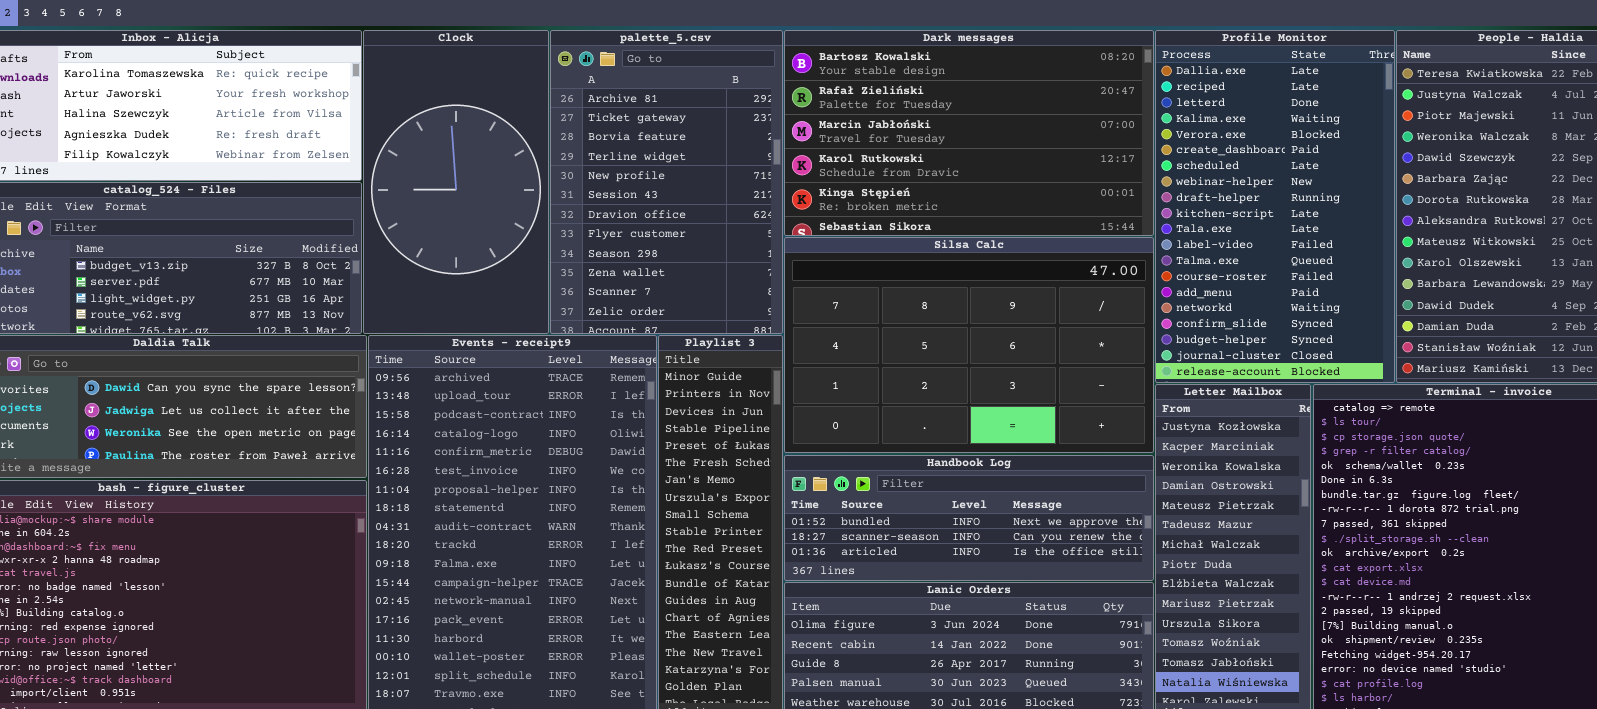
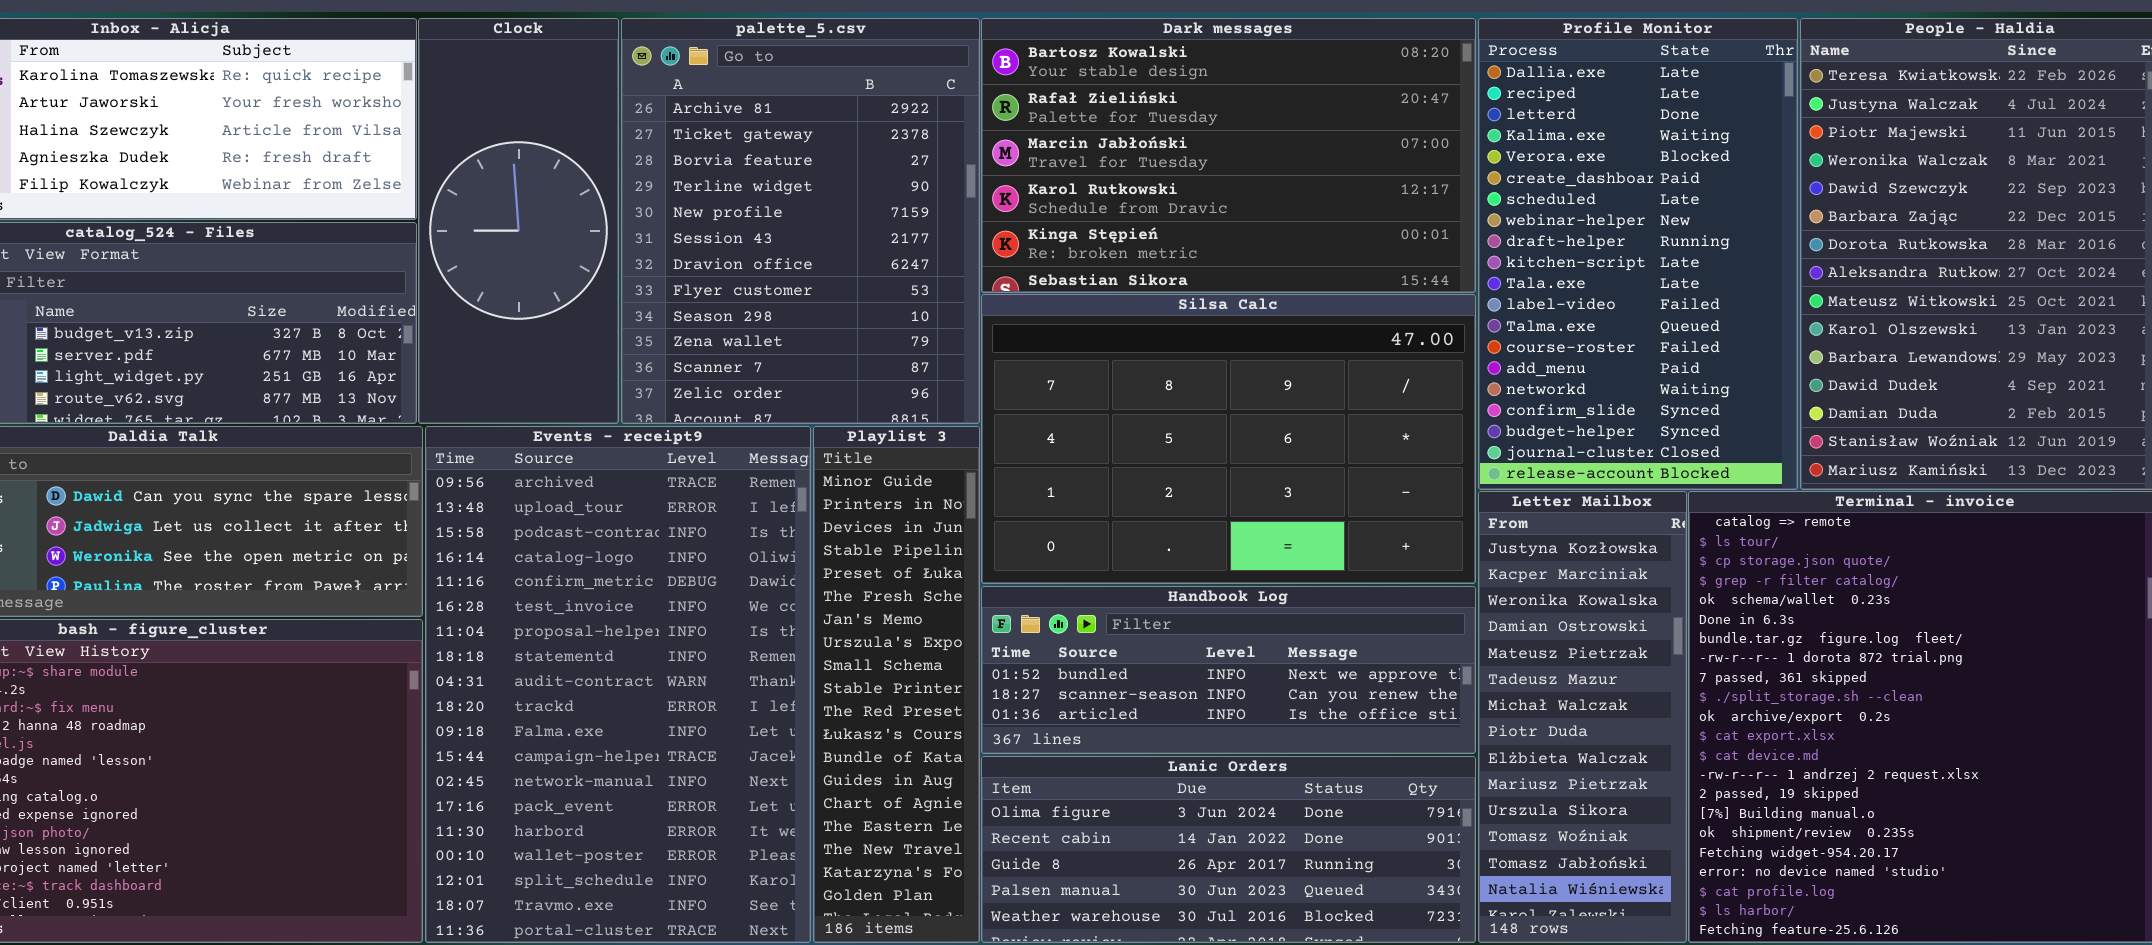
Clock: [363,30,549,334] -> [418,18,619,424], resized
palette_5.csv: [550,30,783,334] -> [621,18,980,424], resized

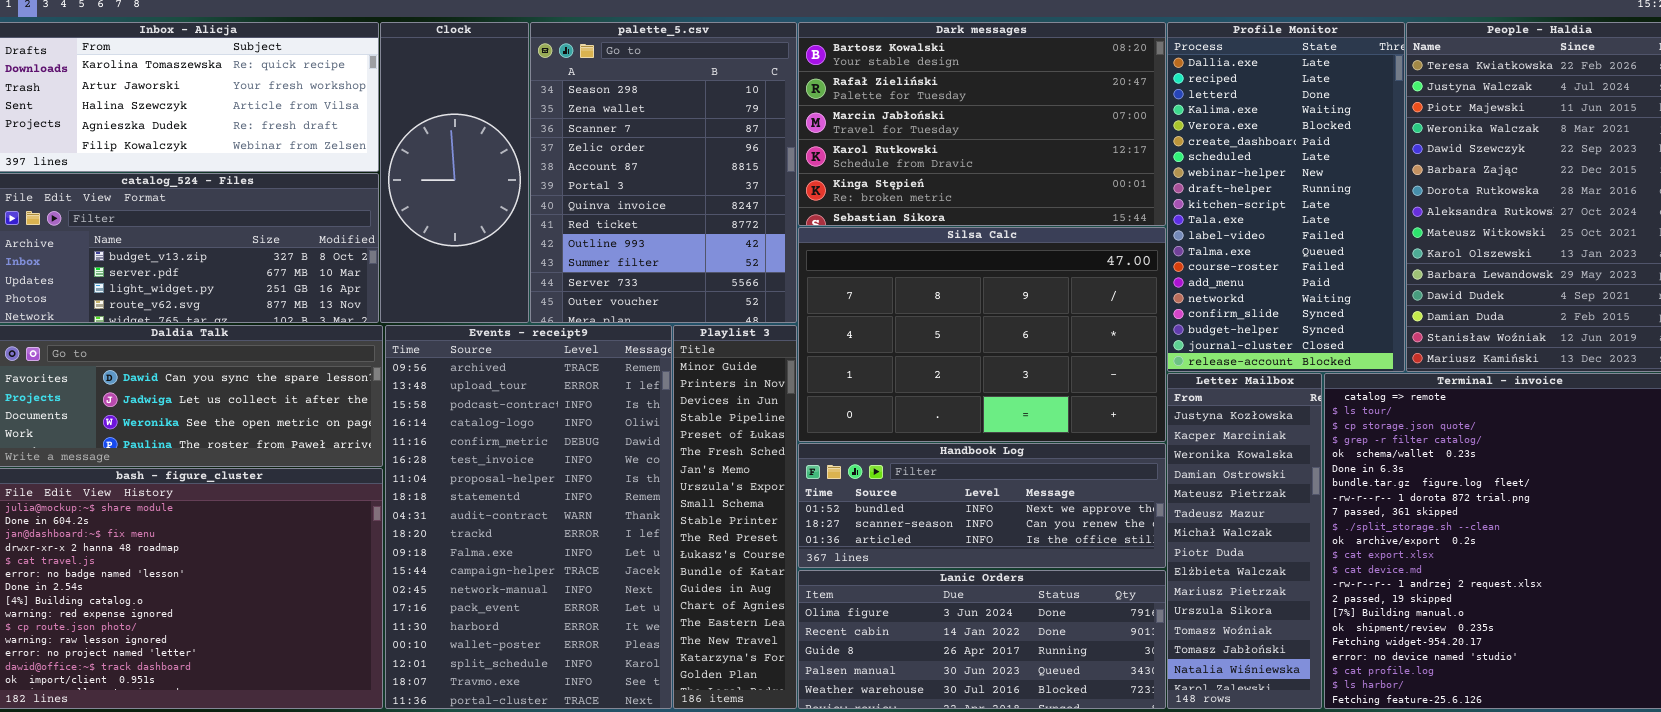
palette_5.csv: [621,18,980,424] -> [530,22,797,323], scrolled down 8 rows

